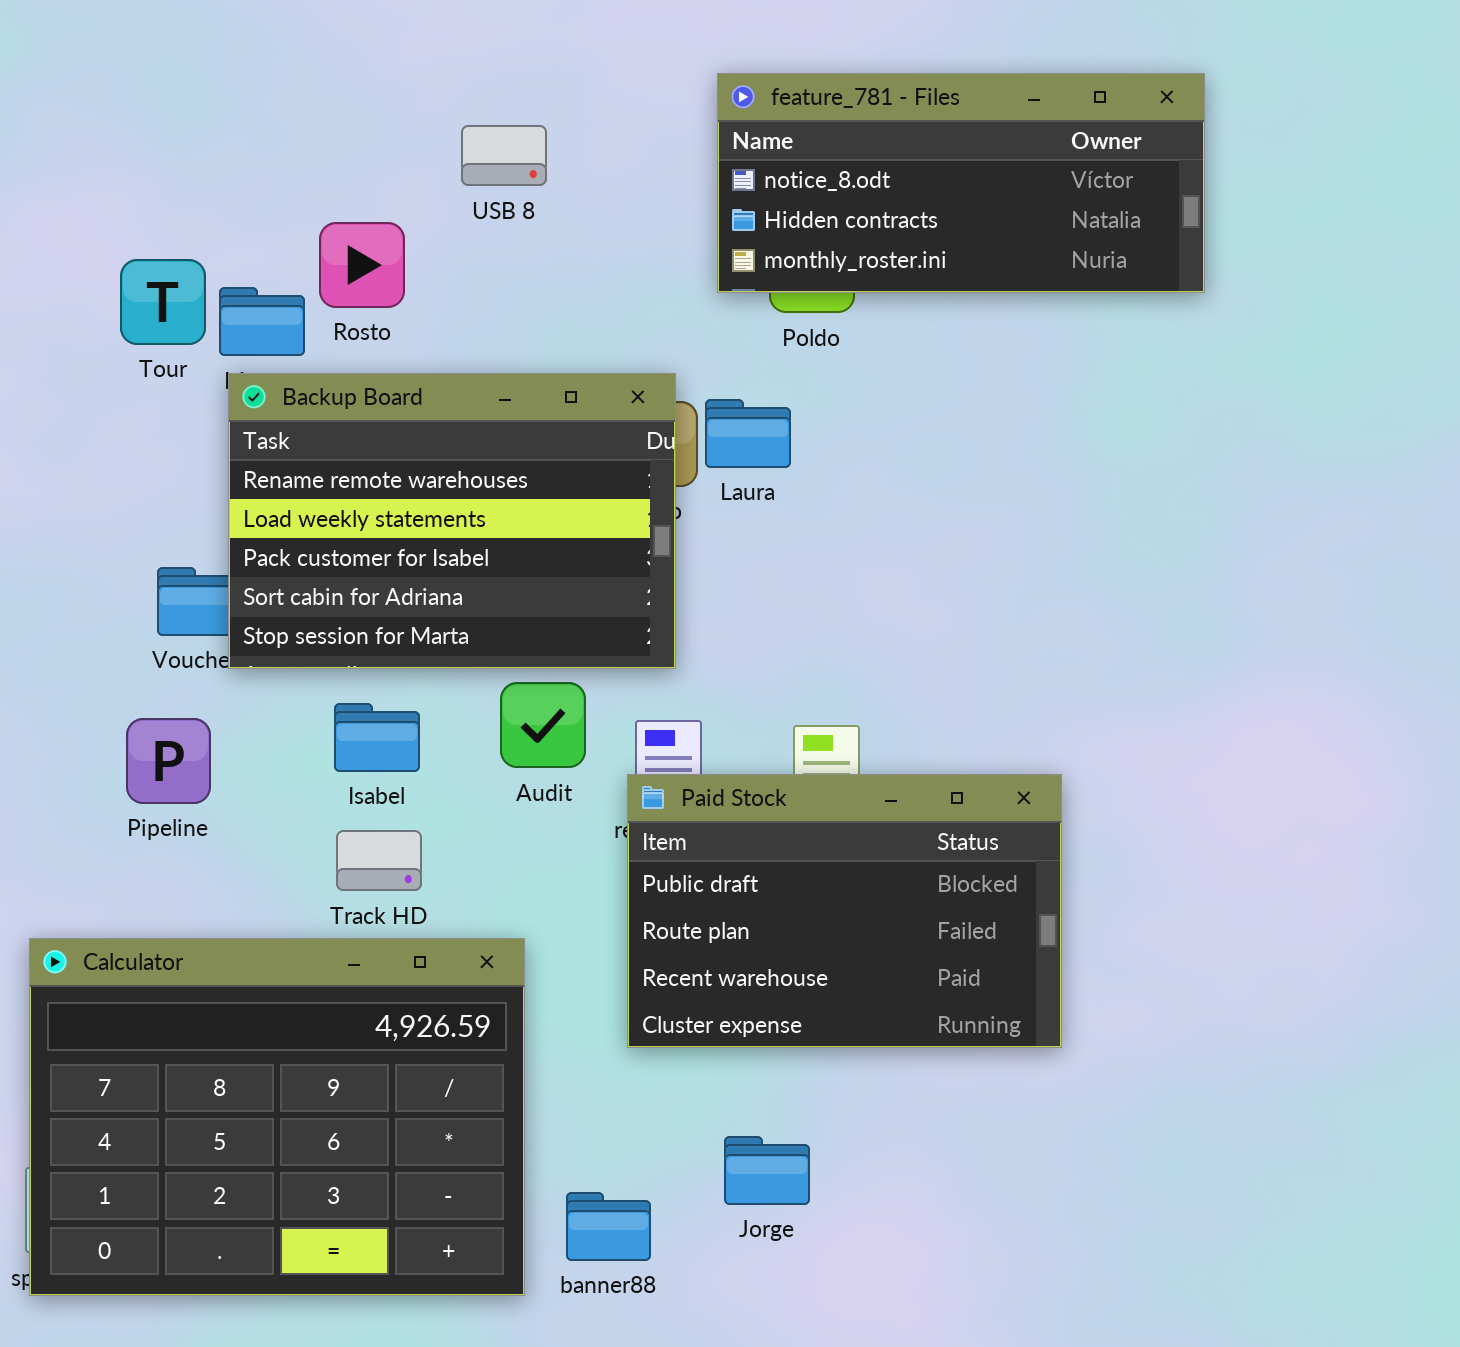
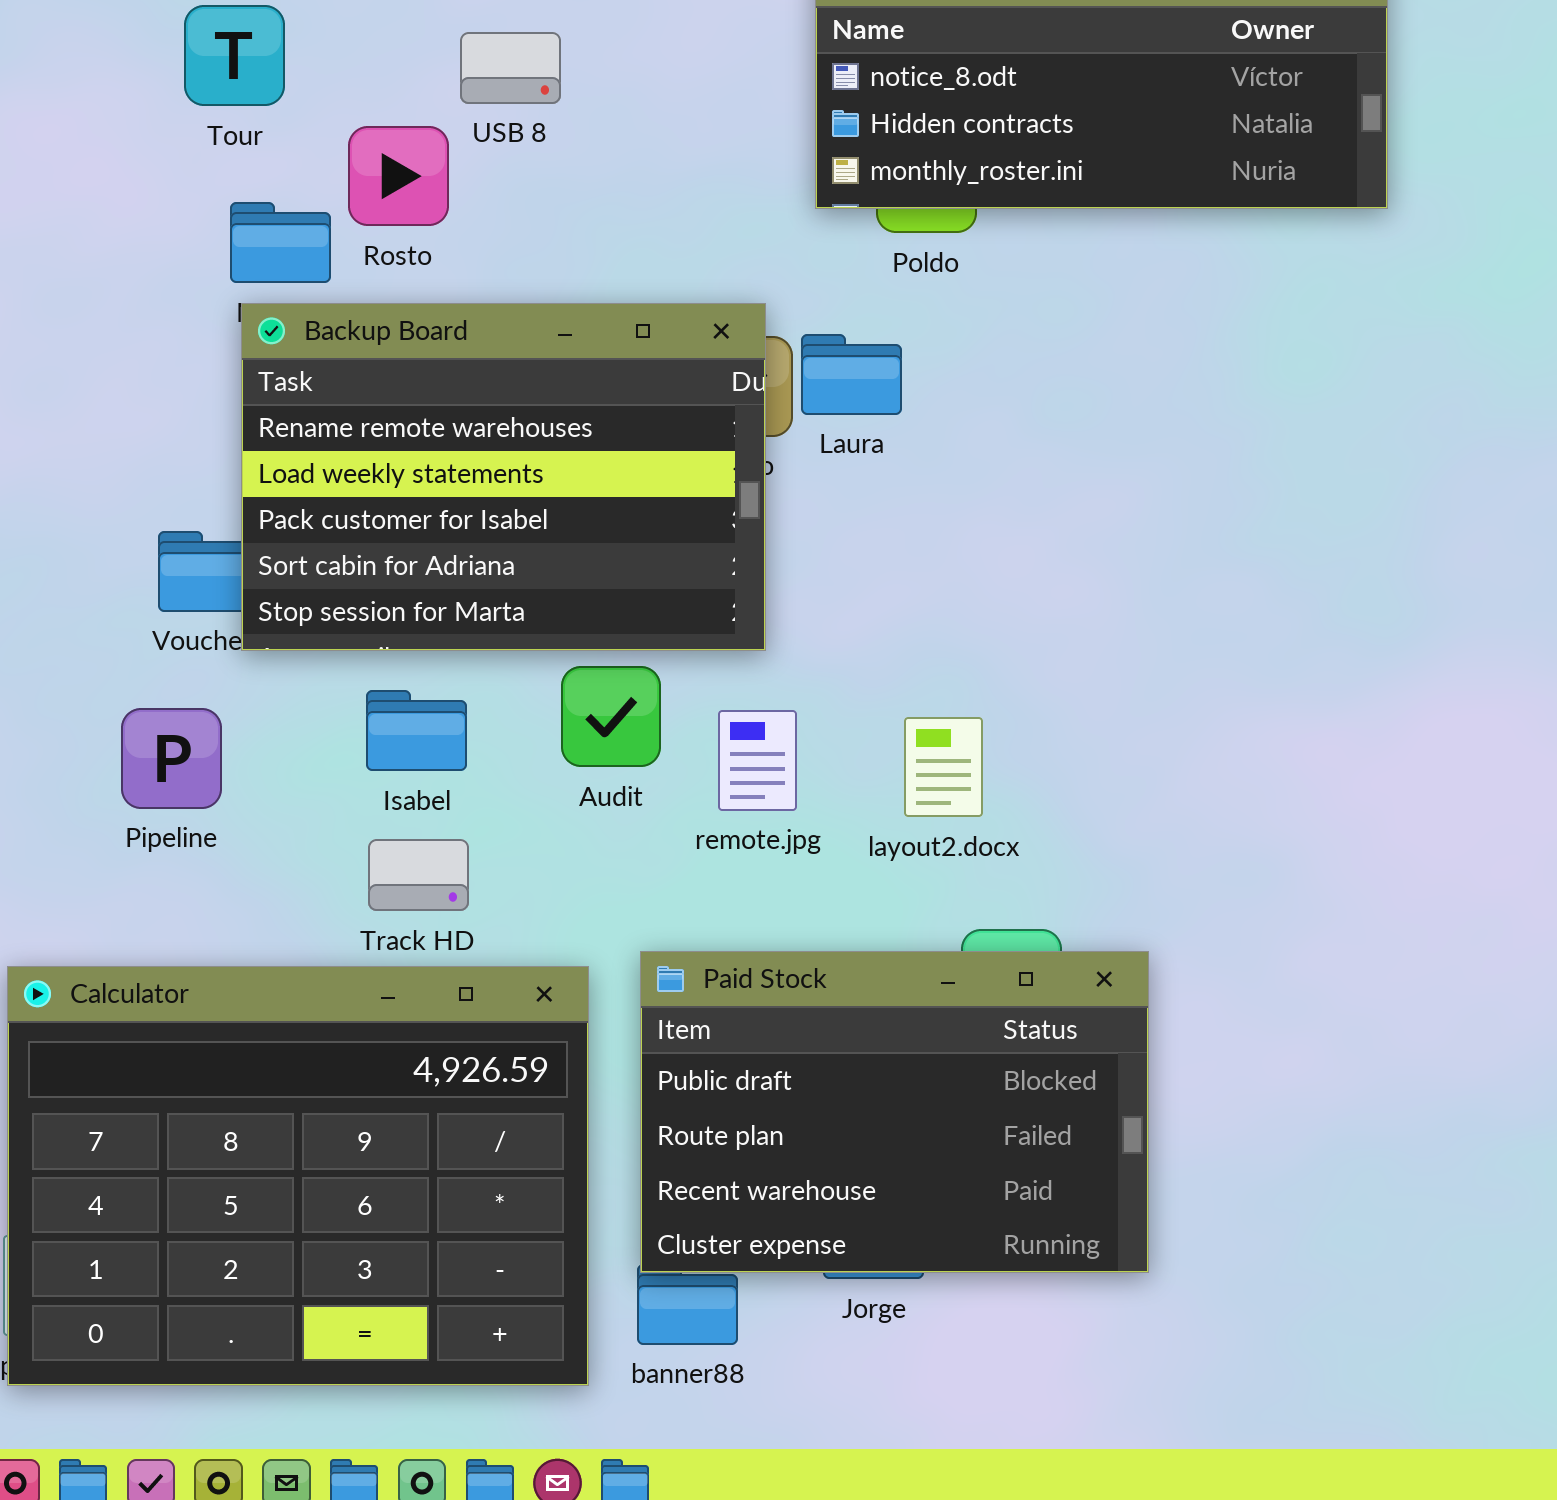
USB 8: [461,125,547,186] -> [460,32,561,104], moved
Tour: [120,259,206,345] -> [184,5,285,106], moved
Paid Stock: [627,774,1062,1048] -> [640,951,1149,1273], moved

